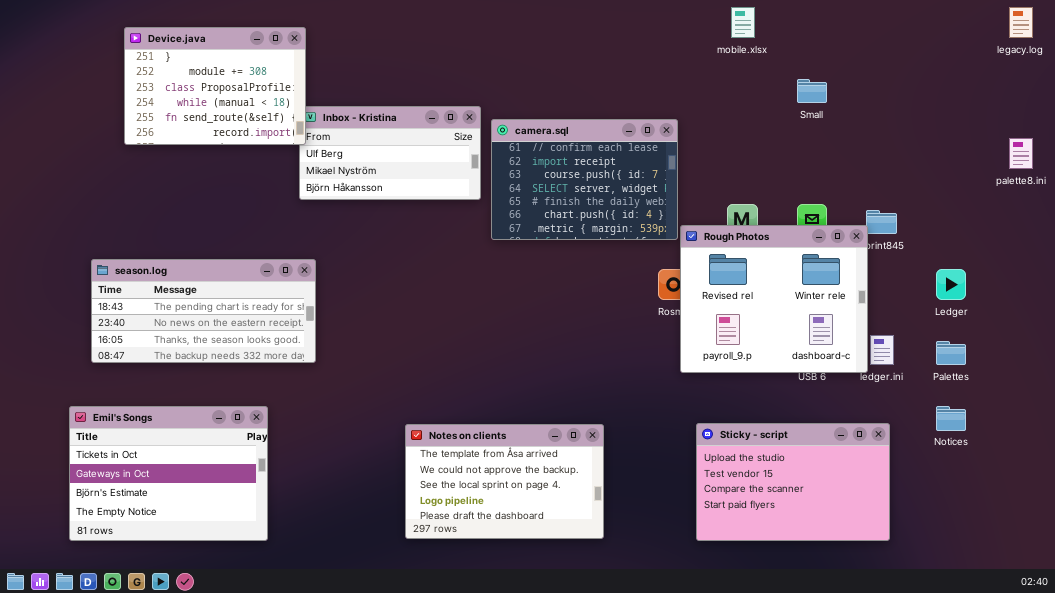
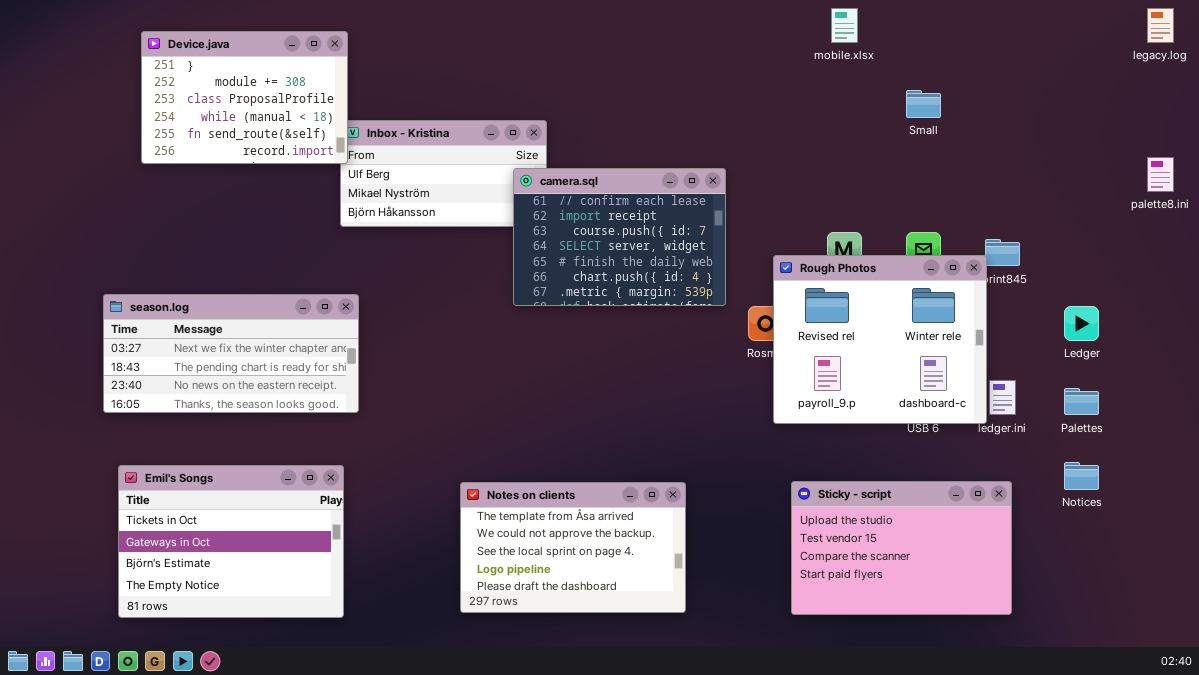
camera.sql: [491,119,678,240] -> [513,168,726,306], moved
season.log: [91,259,316,363] -> [103,294,359,413], scrolled up 1 row
Emil's Songs: [69,406,268,541] -> [118,465,344,618], moved

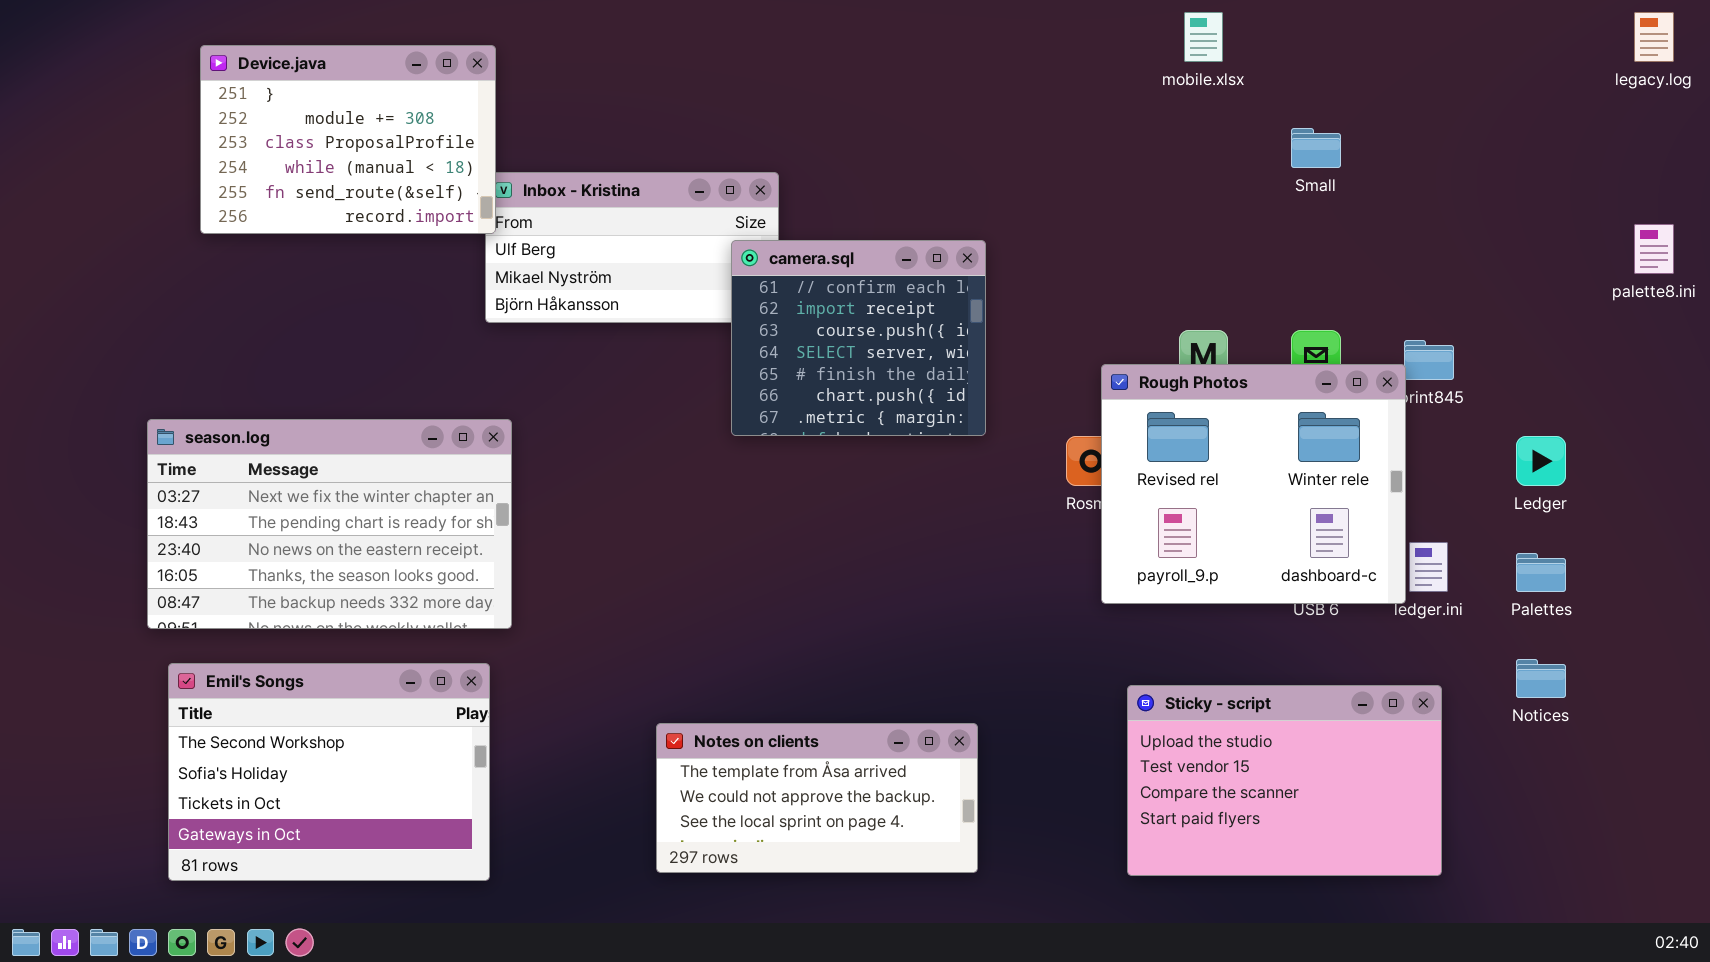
camera.sql: [513,168,726,306] -> [731,240,986,436], resized
season.log: [103,294,359,413] -> [147,419,512,629], resized
Emil's Songs: [118,465,344,618] -> [168,663,490,881], scrolled up 2 rows
Notes on clients: [460,482,686,613] -> [656,723,978,873], resized

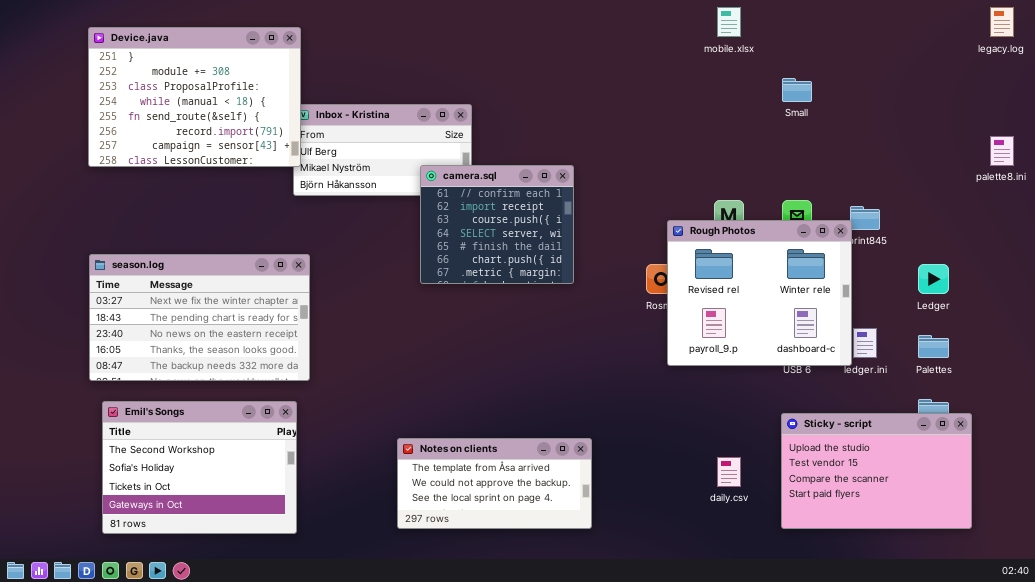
Device.java: [200,45,496,234] -> [88,27,301,167], resized
camera.sql: [731,240,986,436] -> [420,165,574,284], moved
Sticky - script: [1127,685,1442,876] -> [781,413,972,529], moved

